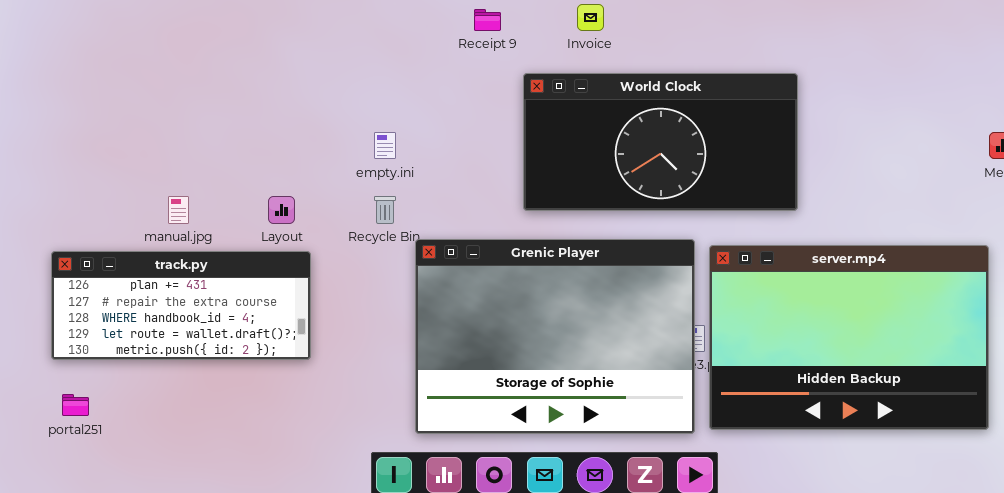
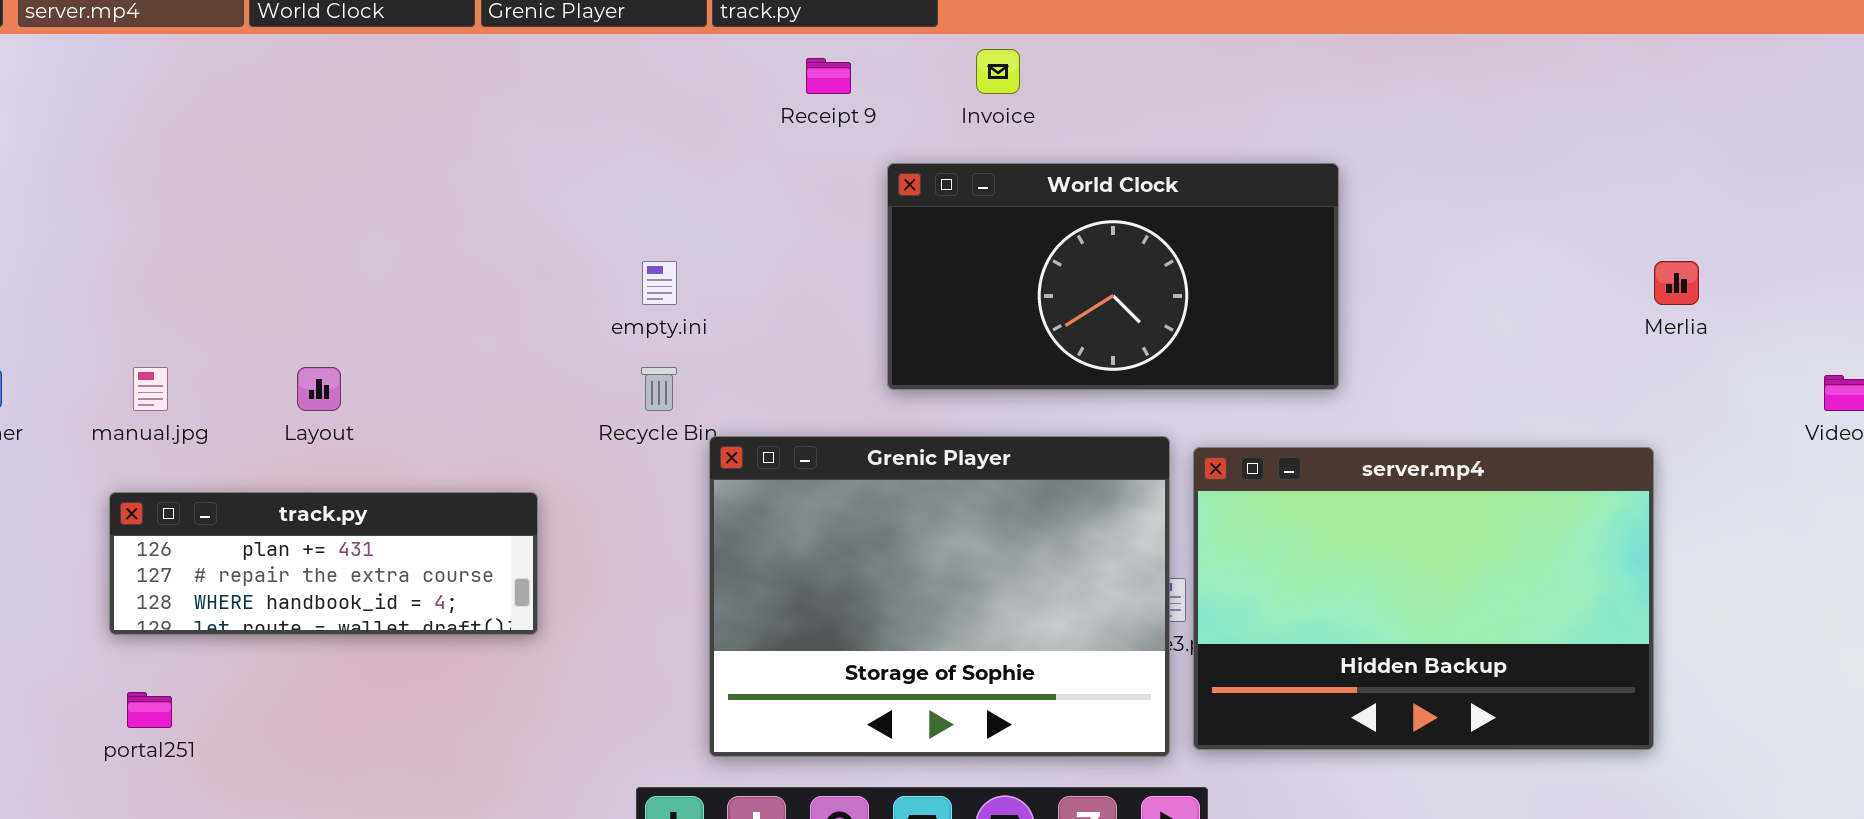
manual.jpg: [168,196,189,224] -> [133,367,168,411], moved
Layout: [268,196,295,224] -> [297,367,341,411], moved
track.py: [51,251,311,360] -> [109,492,538,635], resized

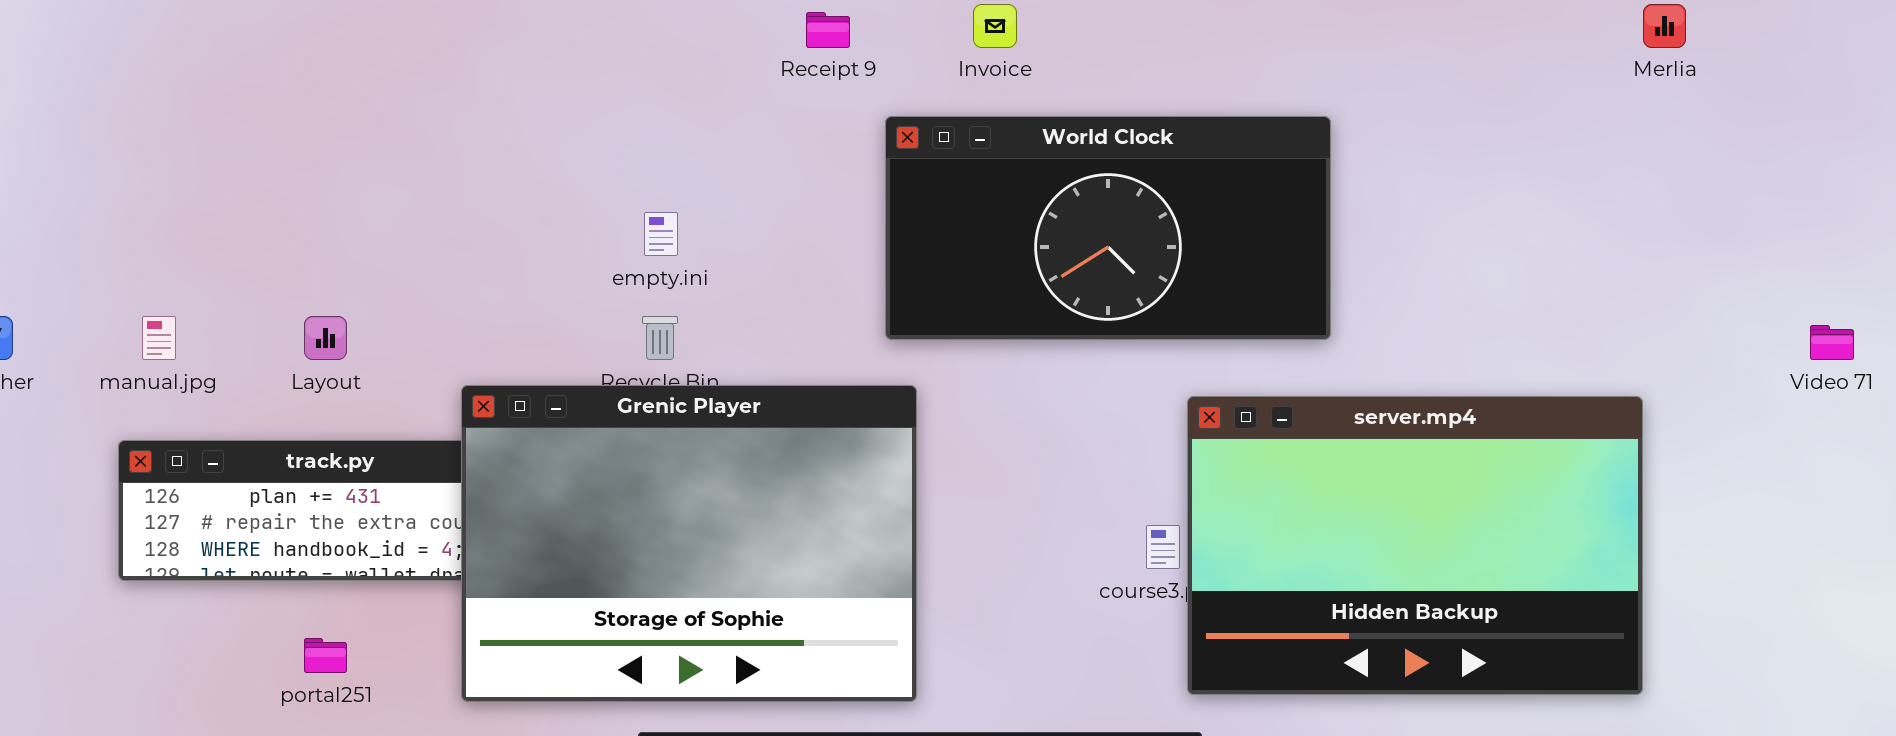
Merlia: [1654,261,1699,305] -> [1643,4,1686,48], moved
Grenic Player: [709,436,1170,757] -> [461,385,917,702], moved
portal251: [127,692,172,728] -> [304,638,347,673], moved

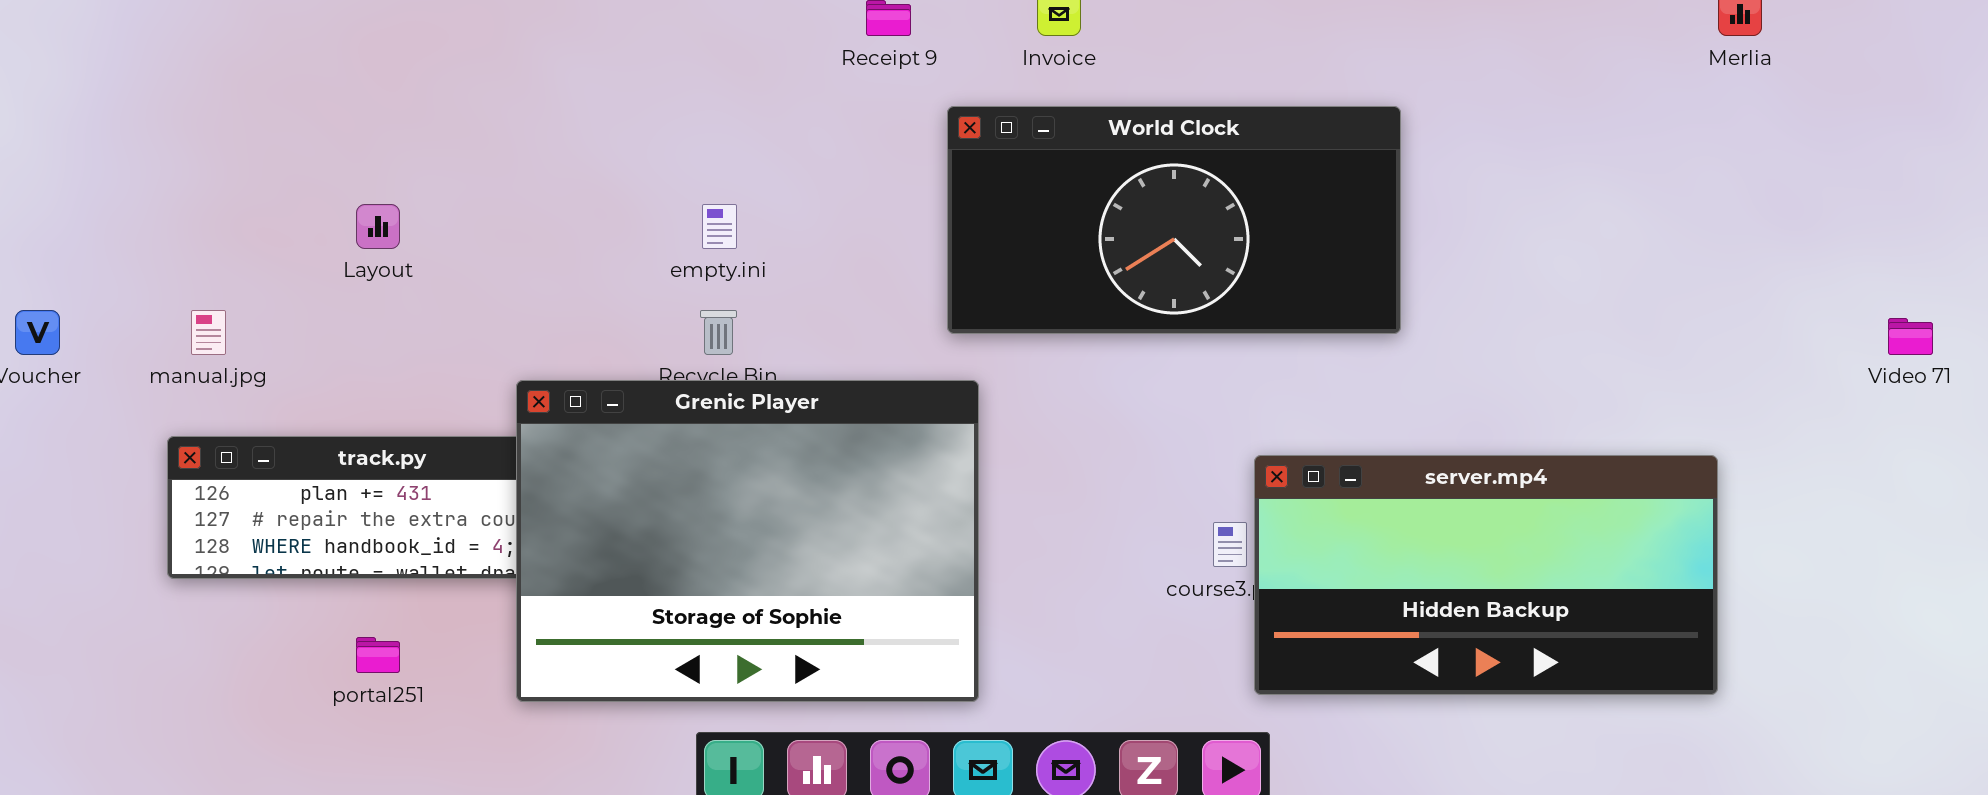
Layout: [304,316,347,360] -> [356,204,400,249], moved
server.mp4: [1187,396,1643,695] -> [1254,455,1718,695], resized

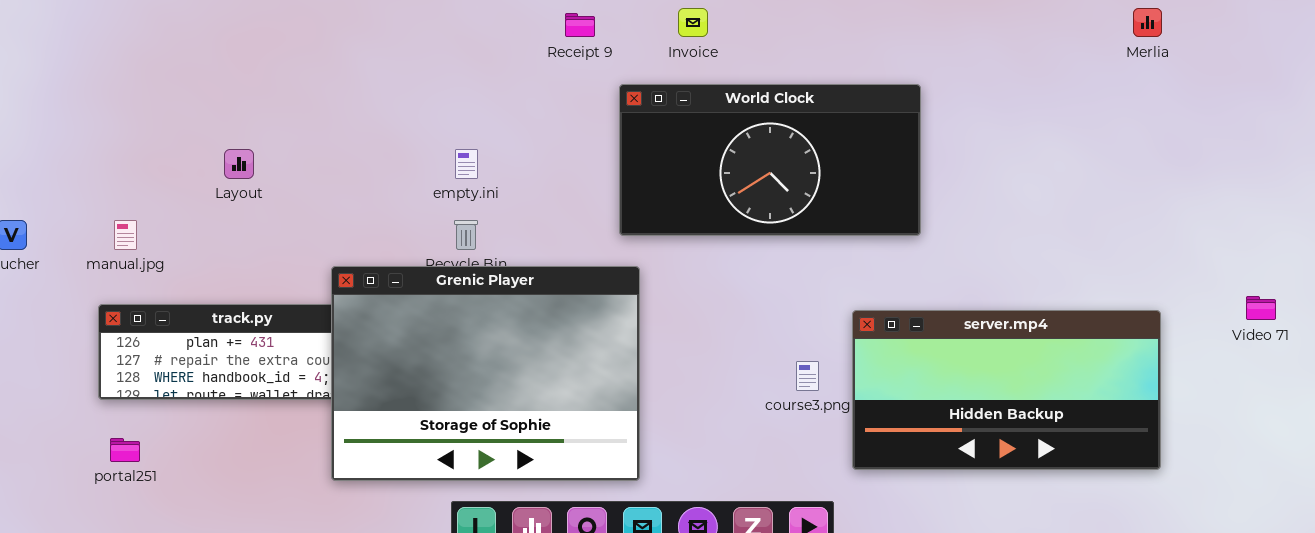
Video 71: [1888,318,1933,355] -> [1246,296,1276,320], moved
server.mp4: [1254,455,1718,695] -> [852,310,1161,470], moved
portal251: [356,637,400,673] -> [110,438,140,462], moved

